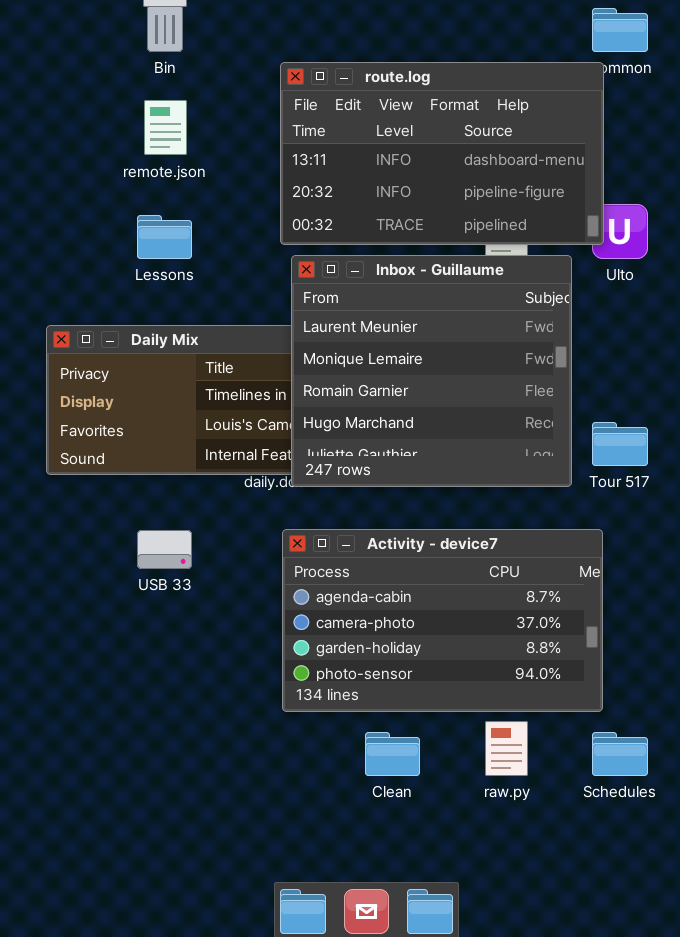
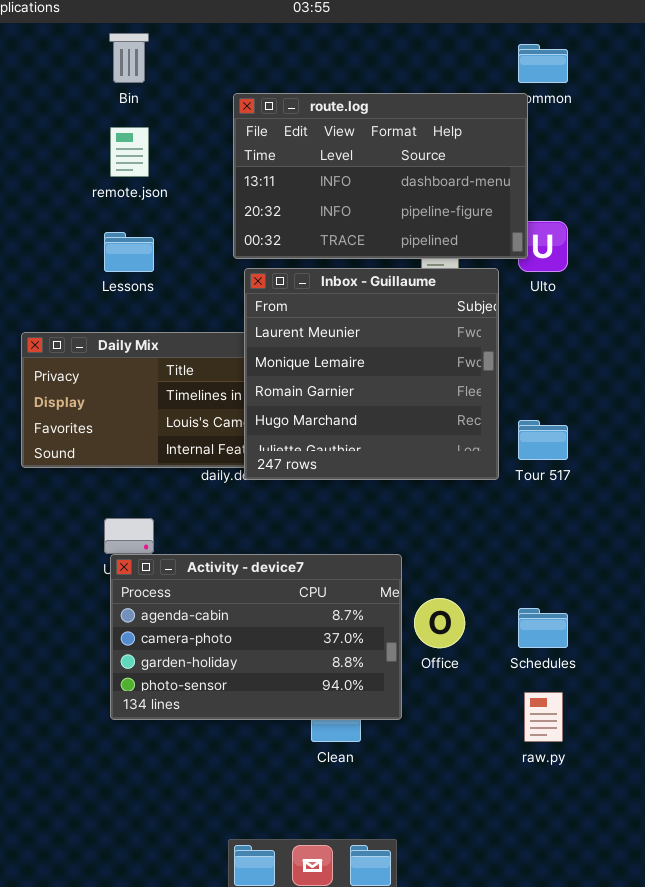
Activity - device7: [282,529,603,712] -> [110,554,402,720], moved
raw.py: [485,721,528,776] -> [524,692,563,742], moved
Schedules: [592,732,648,776] -> [518,608,568,648], moved

